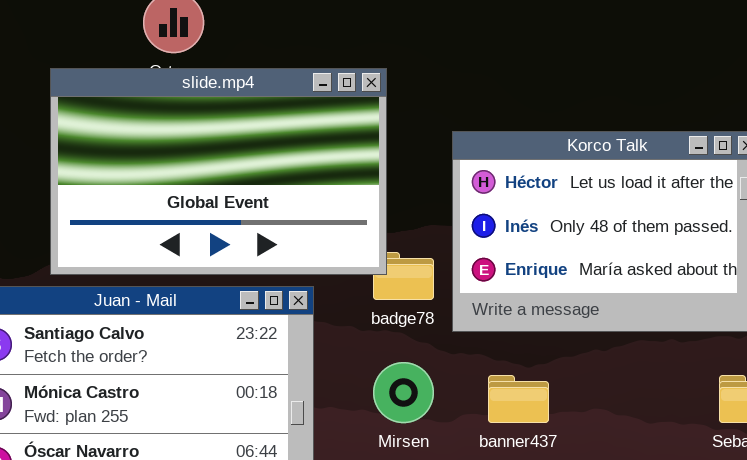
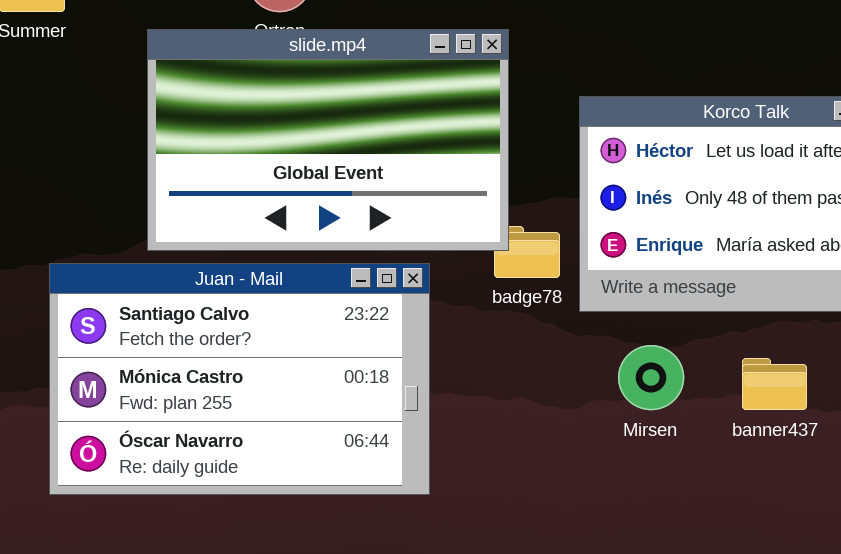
Mirsen: [373,362,434,423] -> [618,345,684,410], moved
banner437: [488,375,549,423] -> [742,358,807,410], moved

